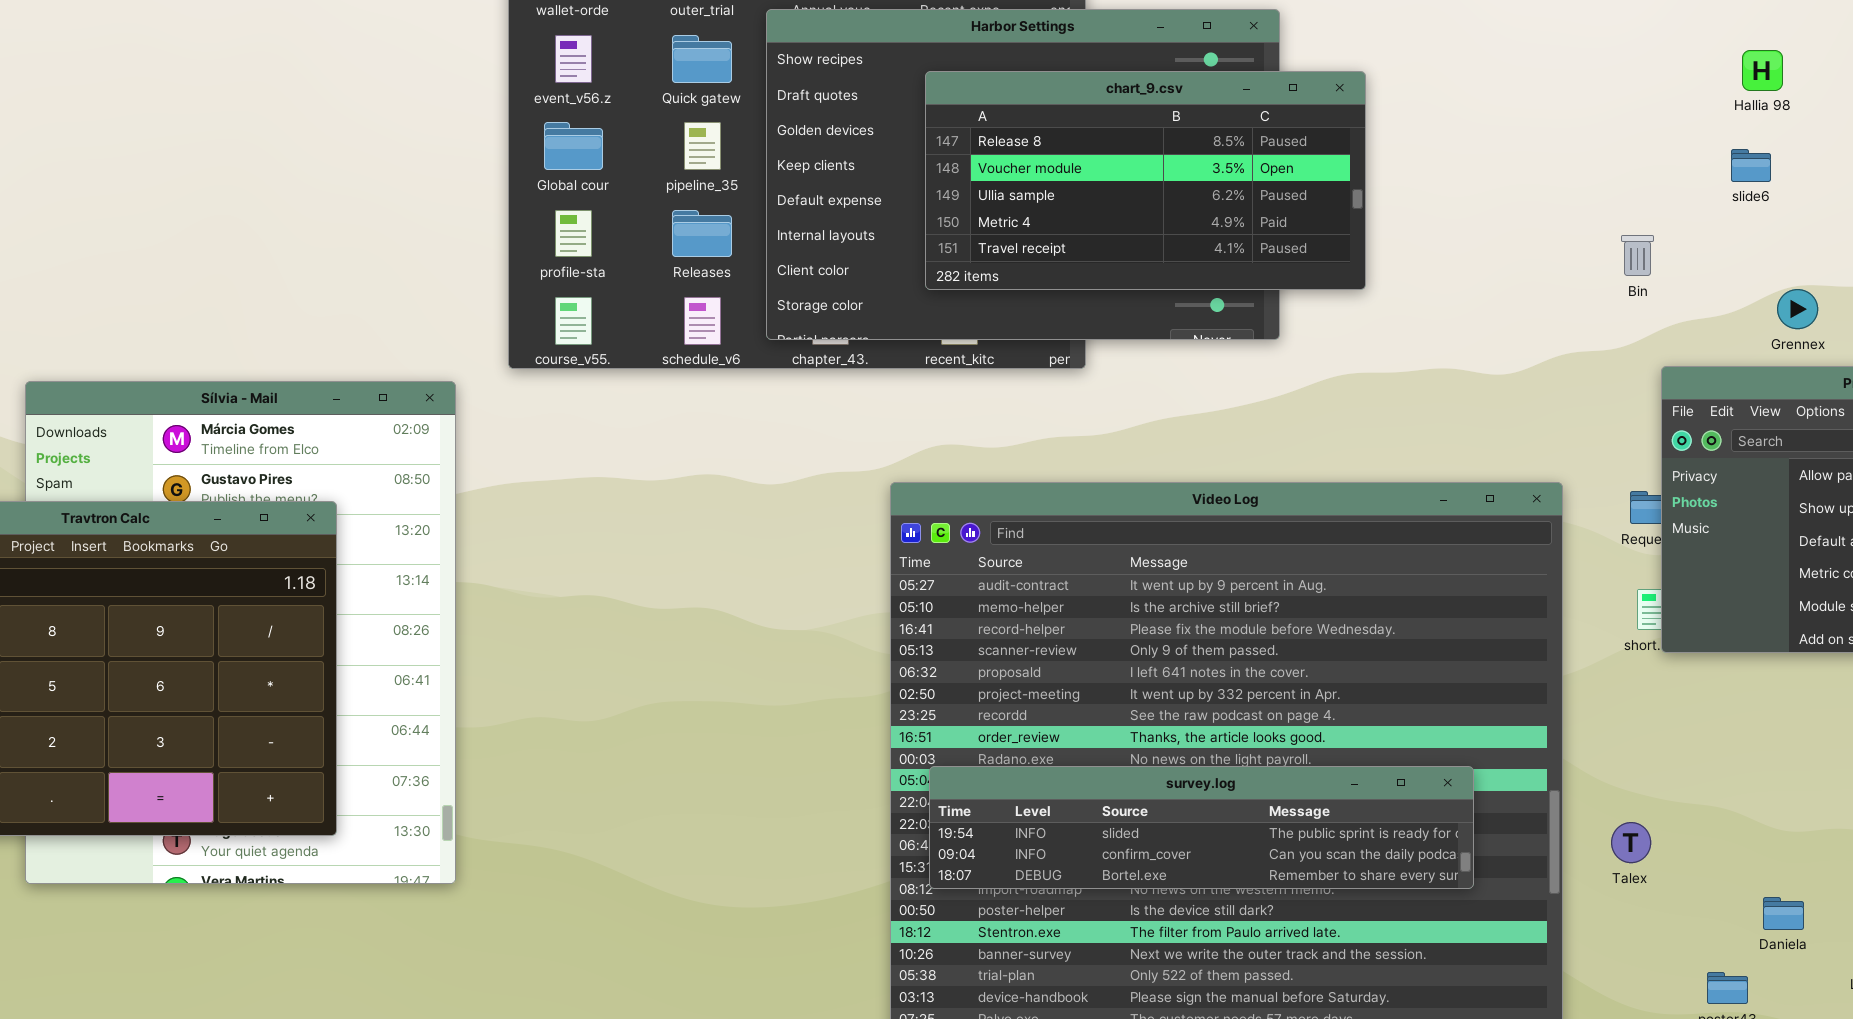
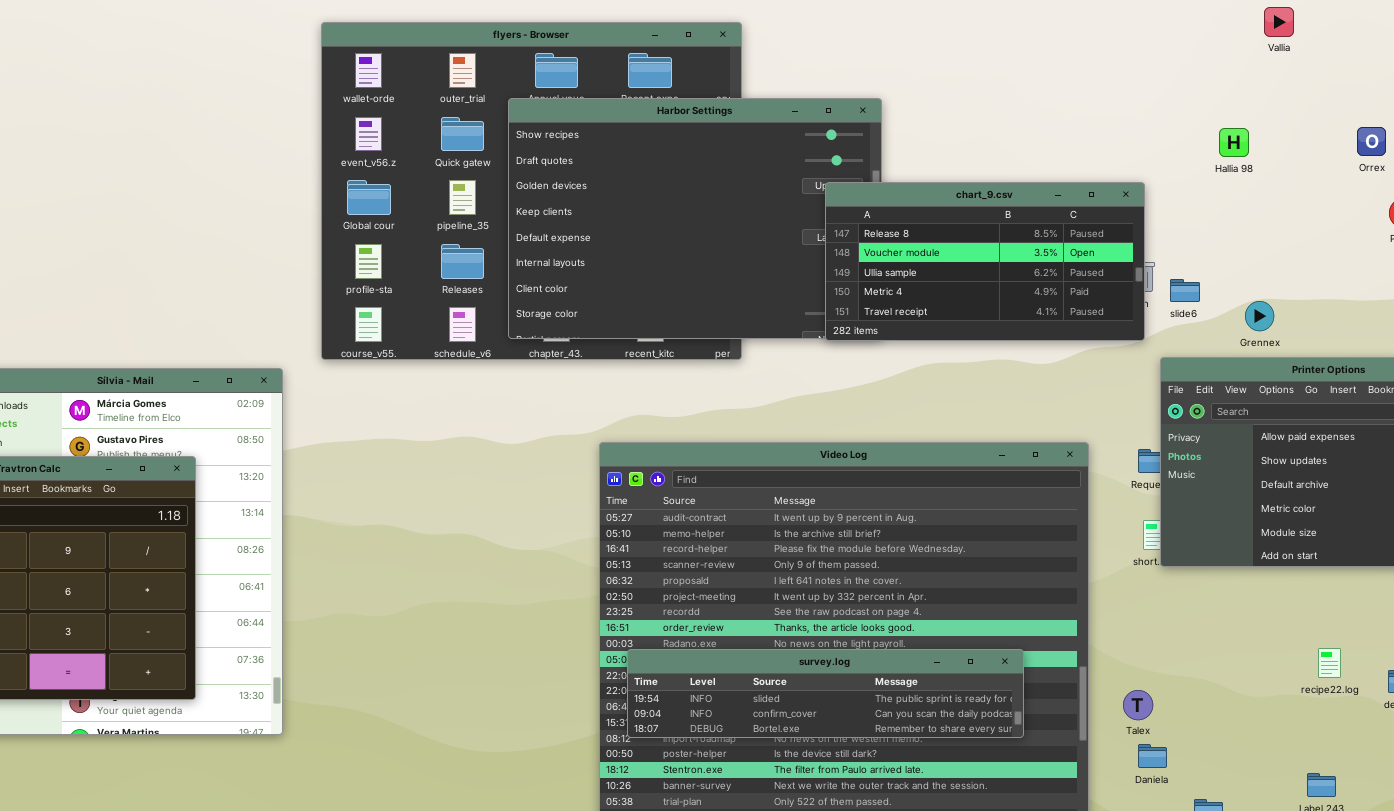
chart_9.csv: [925,71,1366,290] -> [825,182,1145,341], moved
slide6: [1731,149,1771,182] -> [1170,279,1200,302], moved
Daniela: [1763,897,1804,930] -> [1138,744,1167,768], moved

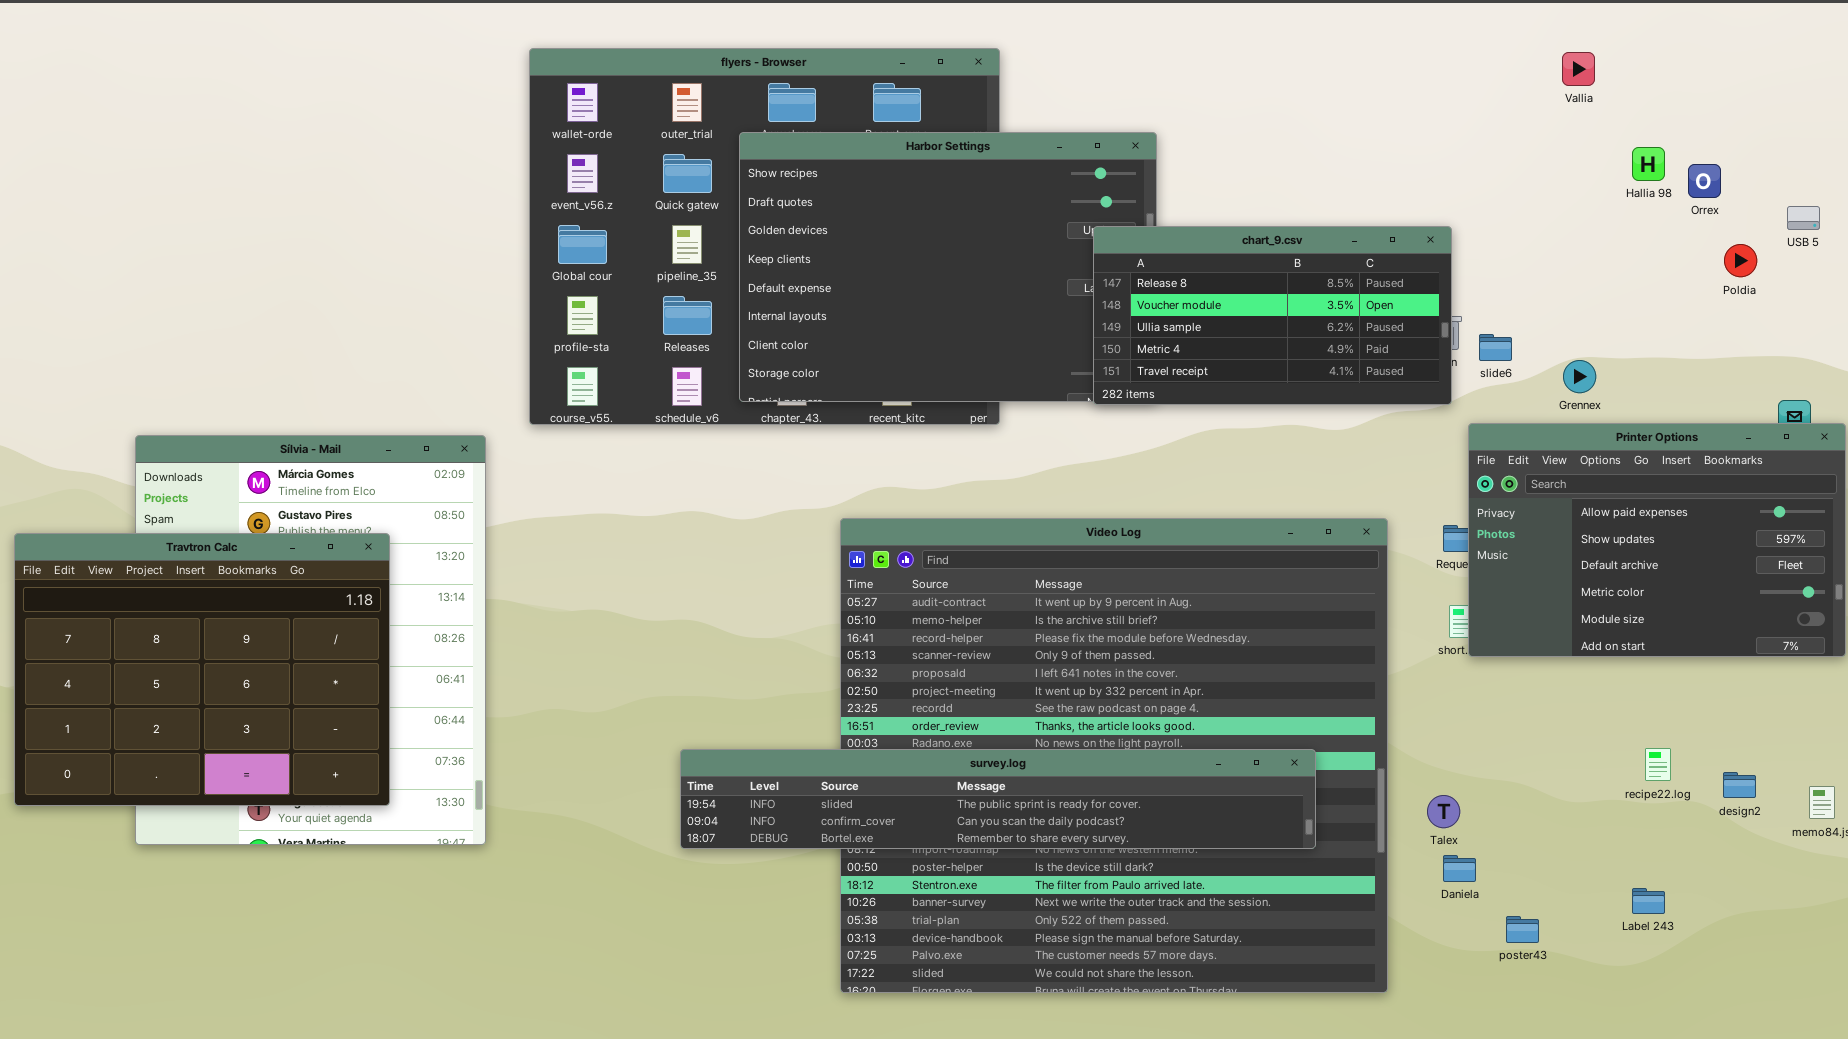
Vallia: [1264,7,1294,37] -> [1562,52,1595,86], moved
Hallia 98: [1219,128,1249,157] -> [1632,147,1665,181], moved
survey.log: [627,649,1024,738] -> [680,749,1316,849], resized

